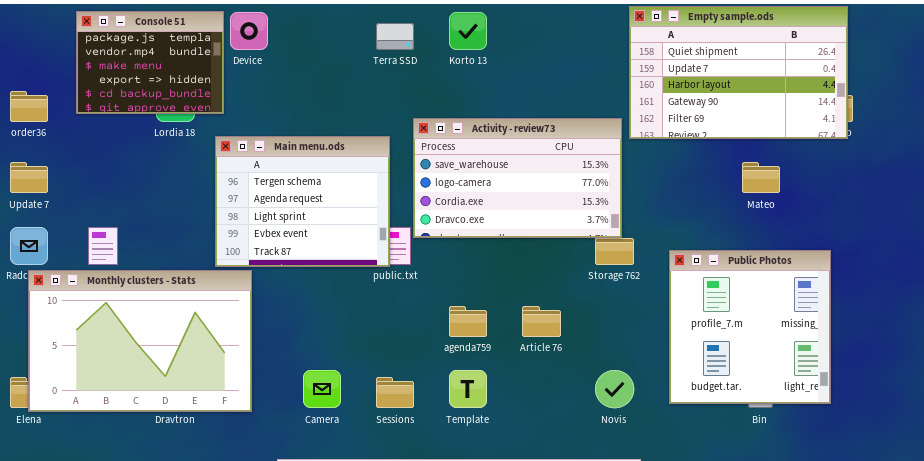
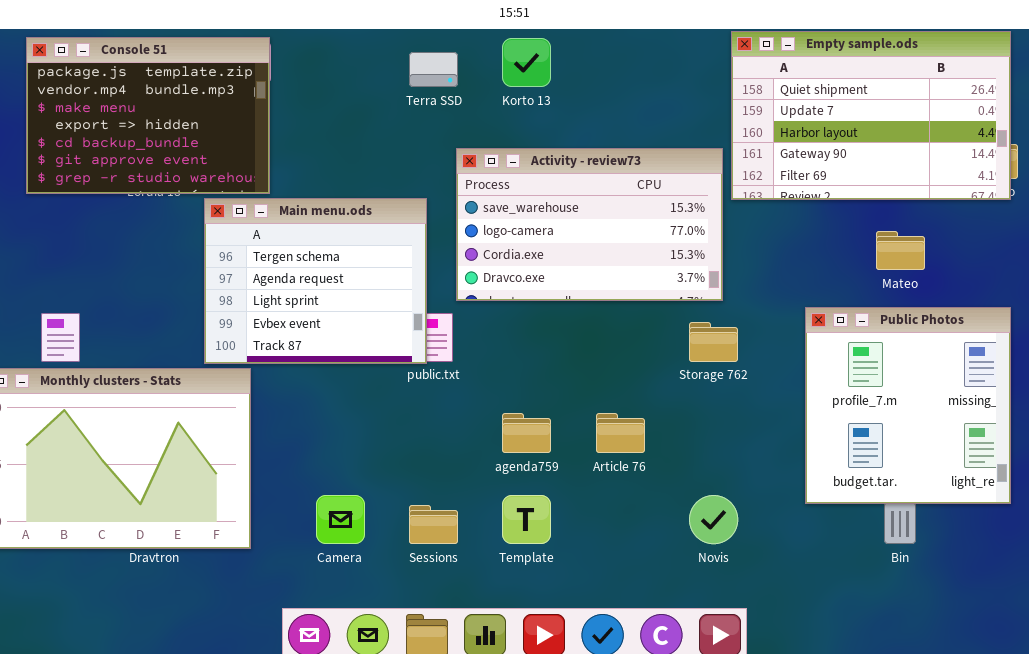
Console 51: [76,11,224,114] -> [26,37,270,194], resized
Activity - review73: [413,118,622,238] -> [456,148,723,301], moved
Public Photos: [669,250,831,404] -> [805,307,1011,504], moved

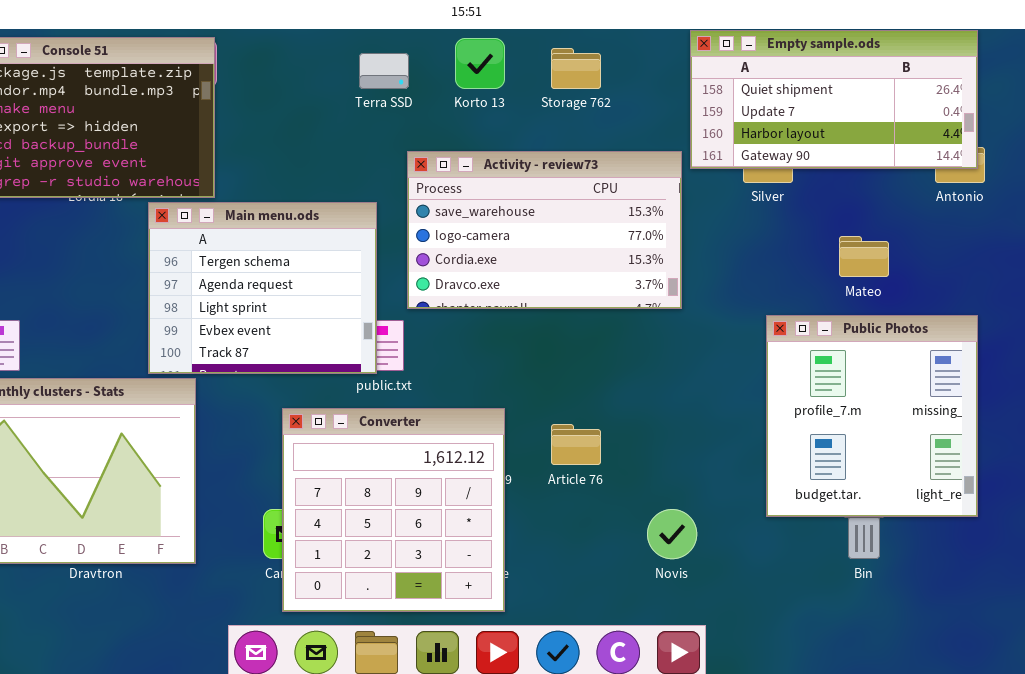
Empty sample.ods: [731,31,1011,200] -> [690,30,978,169], resized
Storage 762: [689,322,738,362] -> [551,48,601,89], moved
Converter: none -> [282,408,505,612], opened

